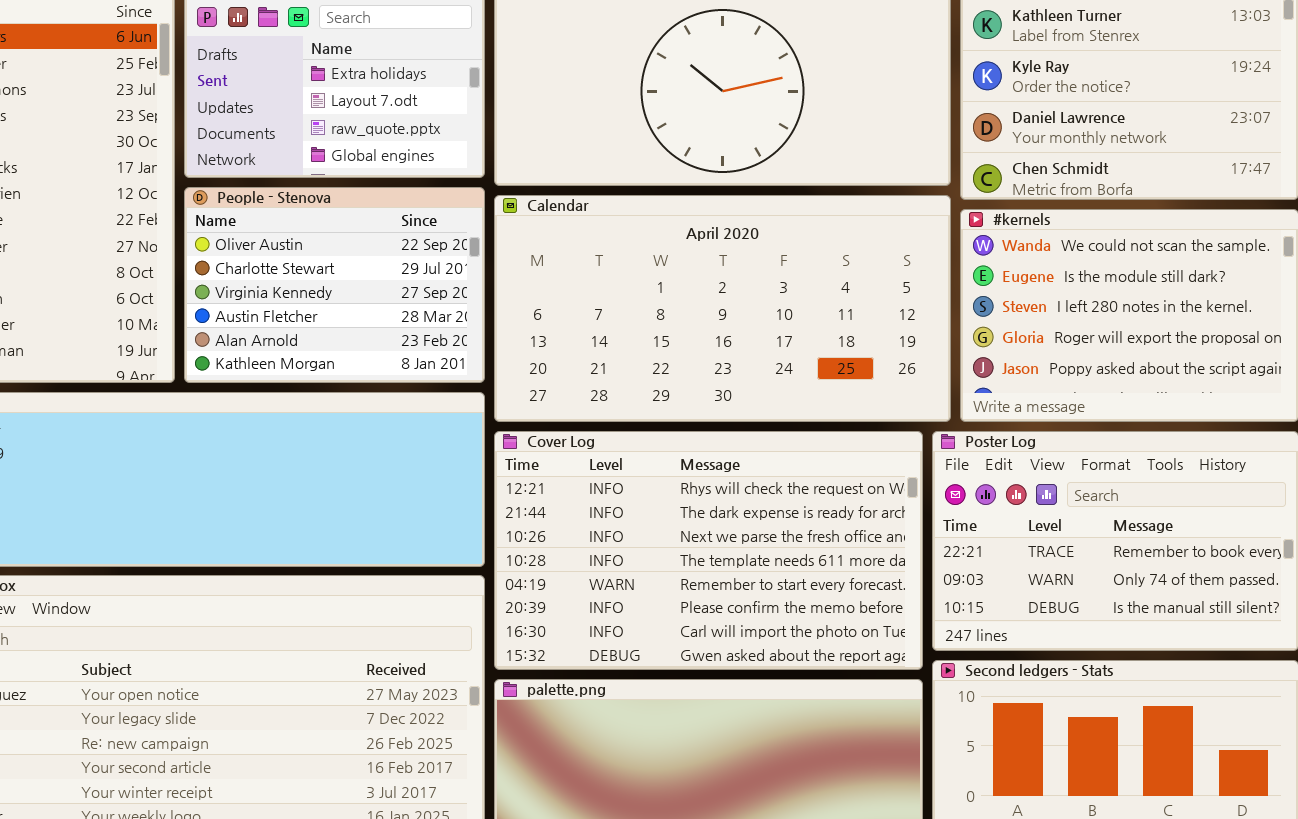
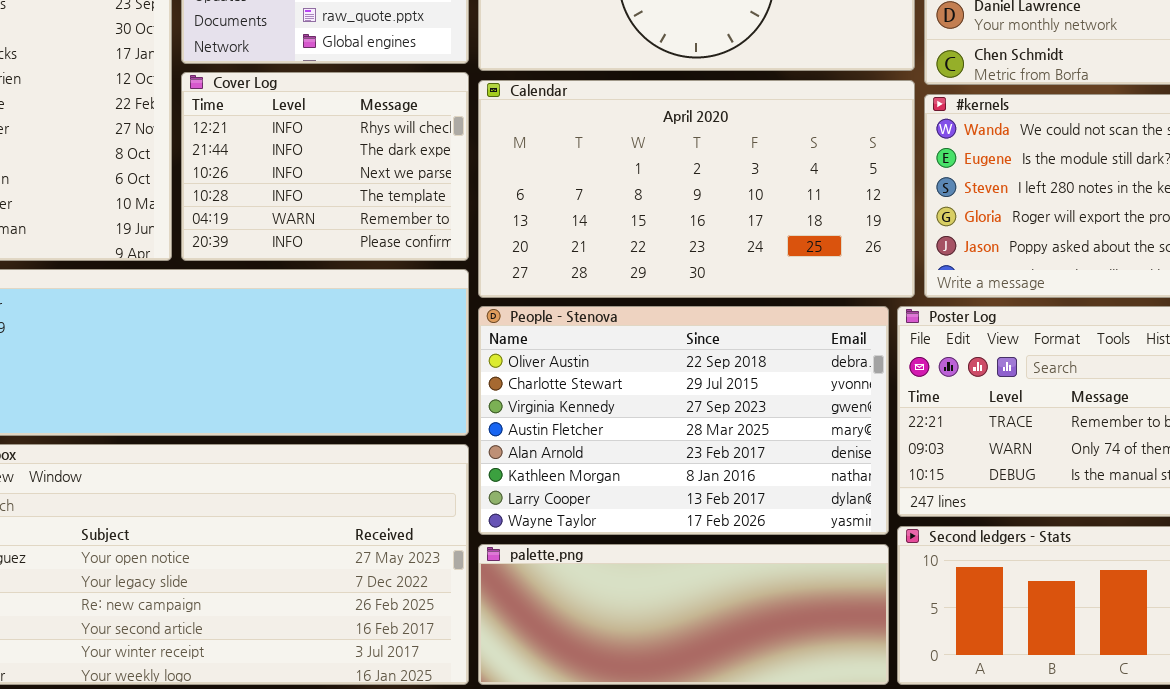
People - Stenova: [184,187,485,383] -> [478,306,889,535], moved, resized
Cover Log: [494,431,923,670] -> [181,72,469,261], moved, resized

